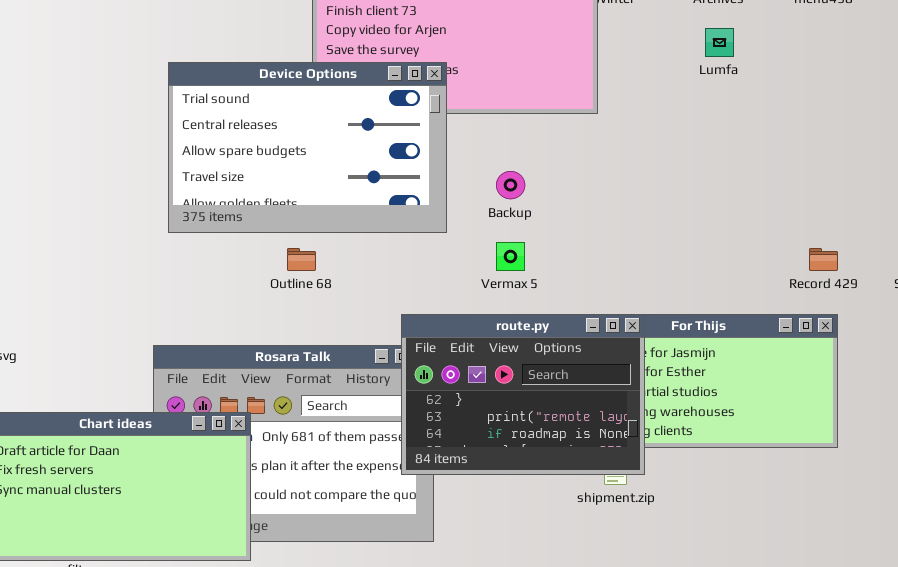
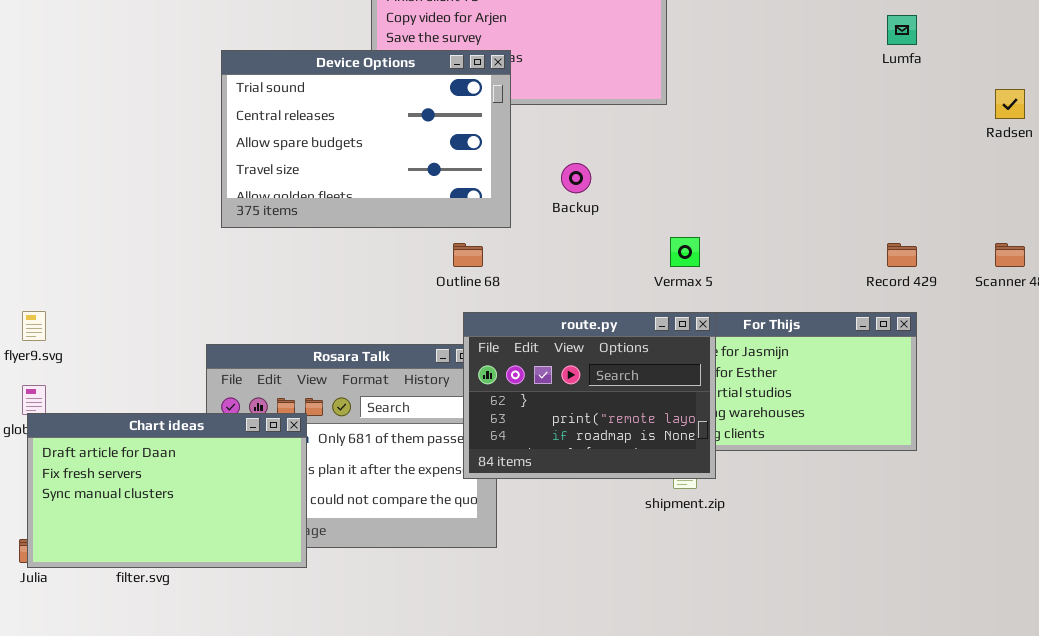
Lumfa: [705,28,734,57] -> [887,15,917,45], moved
Vermax 5: [496,242,525,271] -> [670,237,700,267], moved
Outline 68: [287,248,316,271] -> [453,243,483,267], moved

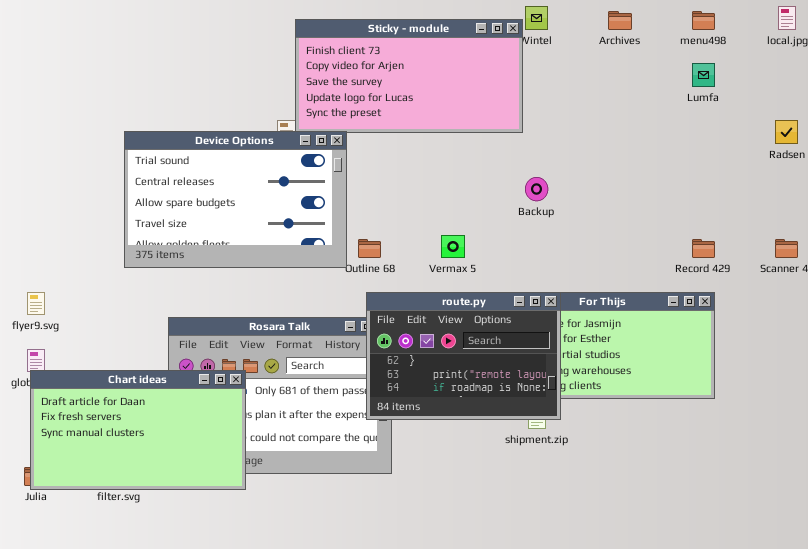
Device Options: [221,50,511,228] -> [124,131,347,268], moved
Backup: [561,163,591,193] -> [525,177,548,201], moved
Vermax 5: [670,237,700,267] -> [441,235,465,258], moved

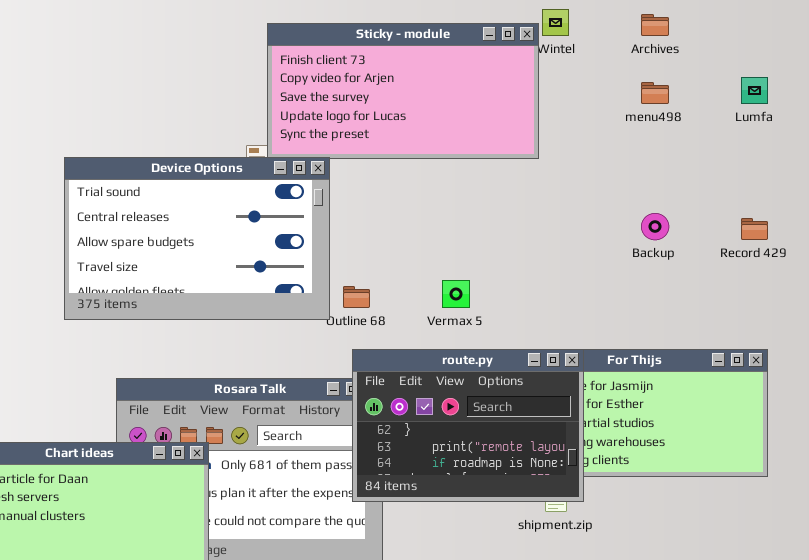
menu498: [692,11,715,30] -> [641,82,669,104], moved
Backup: [525,177,548,201] -> [641,213,669,240], moved
Record 429: [692,239,715,258] -> [741,218,768,240], moved

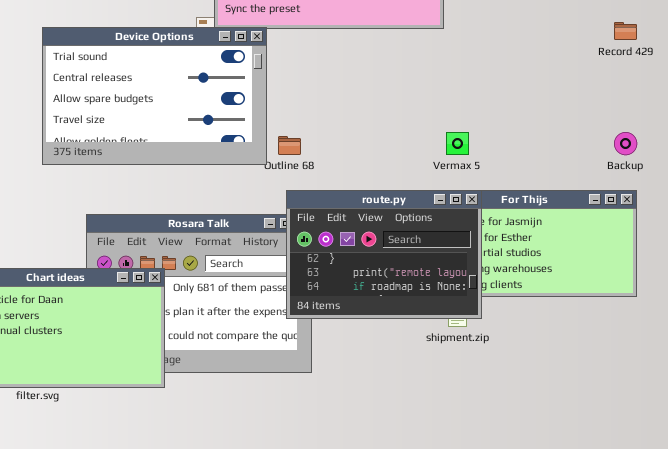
Backup: [641,213,669,240] -> [614,132,637,155], moved
Record 429: [741,218,768,240] -> [614,22,637,40], moved
Vermax 5: [442,280,470,308] -> [446,132,469,155], moved

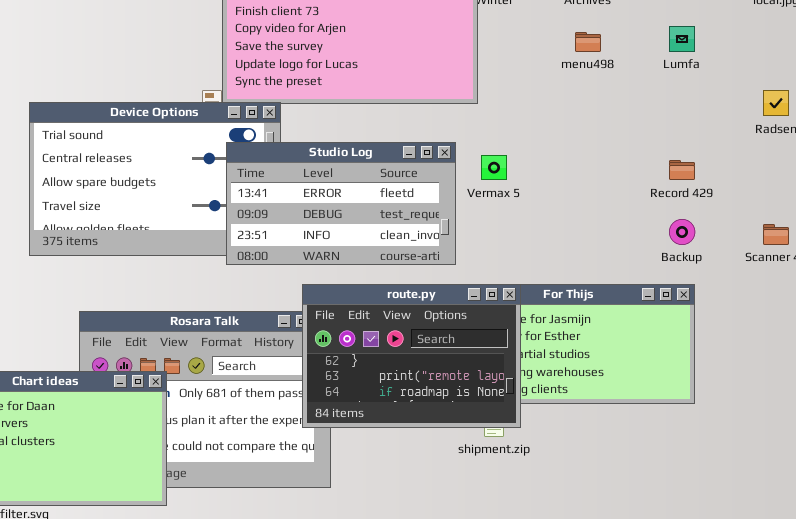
Record 429: [614,22,637,40] -> [669,160,695,180], moved
Studio Log: none -> [226,142,456,265], opened
Vermax 5: [446,132,469,155] -> [481,155,507,180], moved

